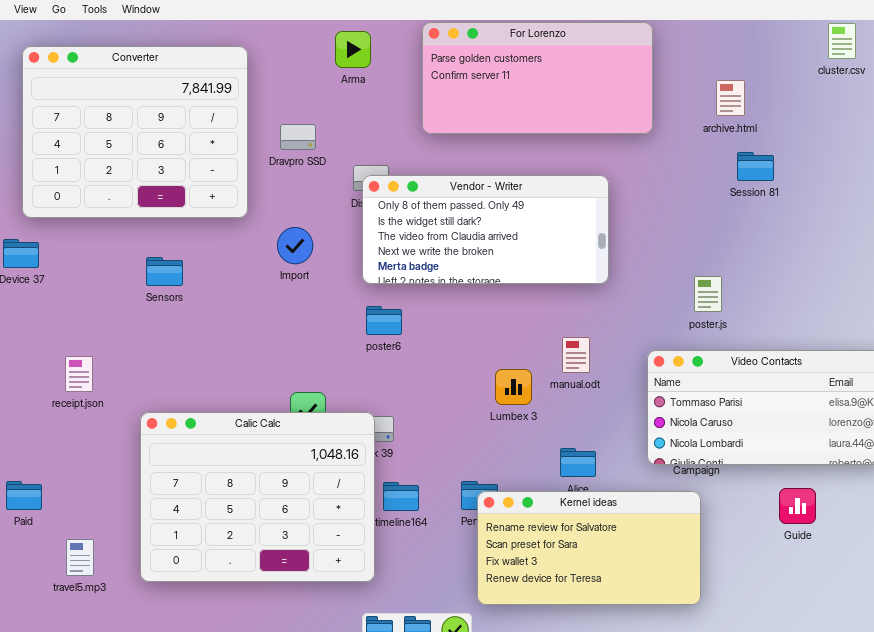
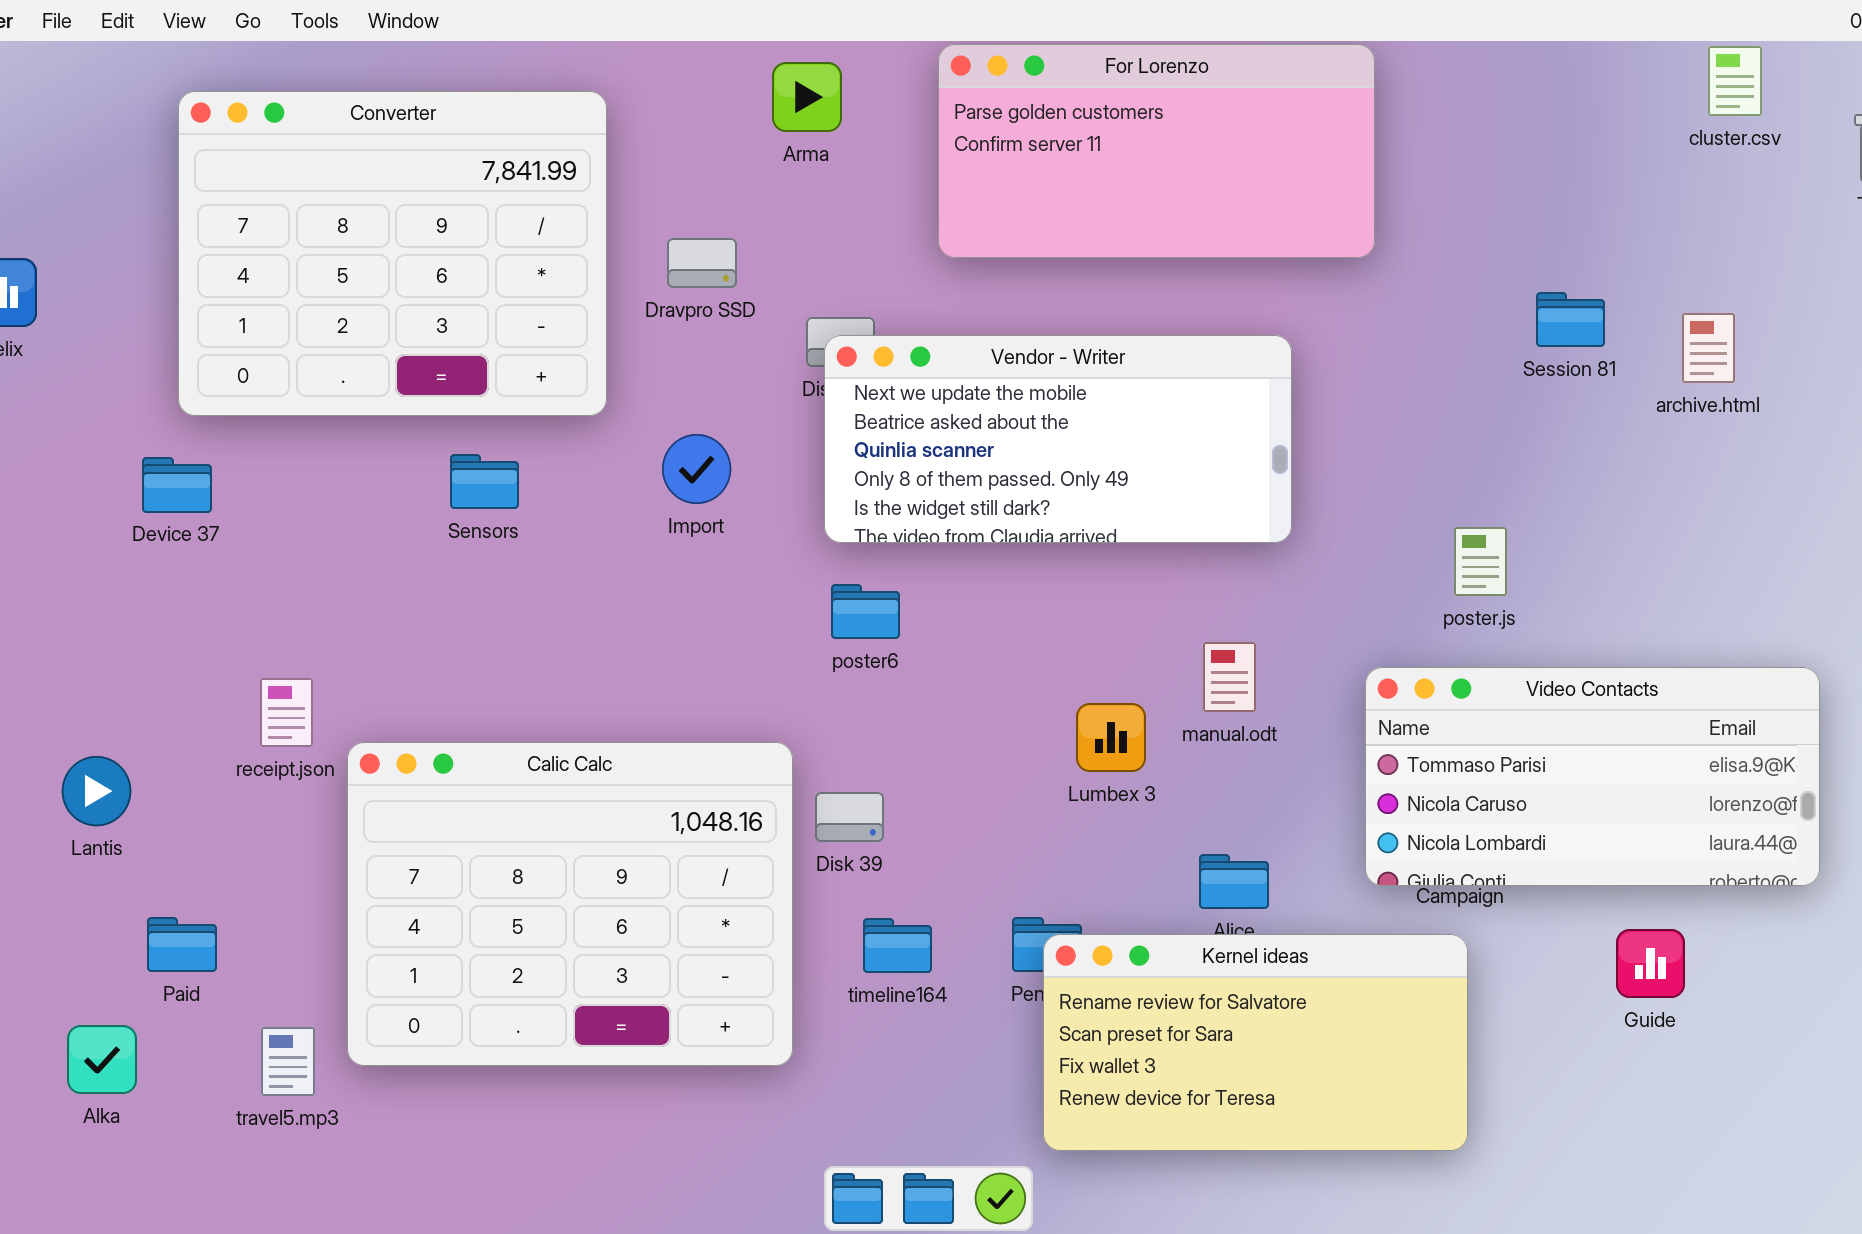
archive.html: [716,80,745,116] -> [1682,313,1735,383], moved
Vendor - Writer: [362,175,609,284] -> [824,335,1292,543], scrolled up 3 rows
Sensors: [146,257,183,286] -> [450,454,519,509], moved
Calic Calc: [140,412,375,582] -> [347,742,793,1066], moved

